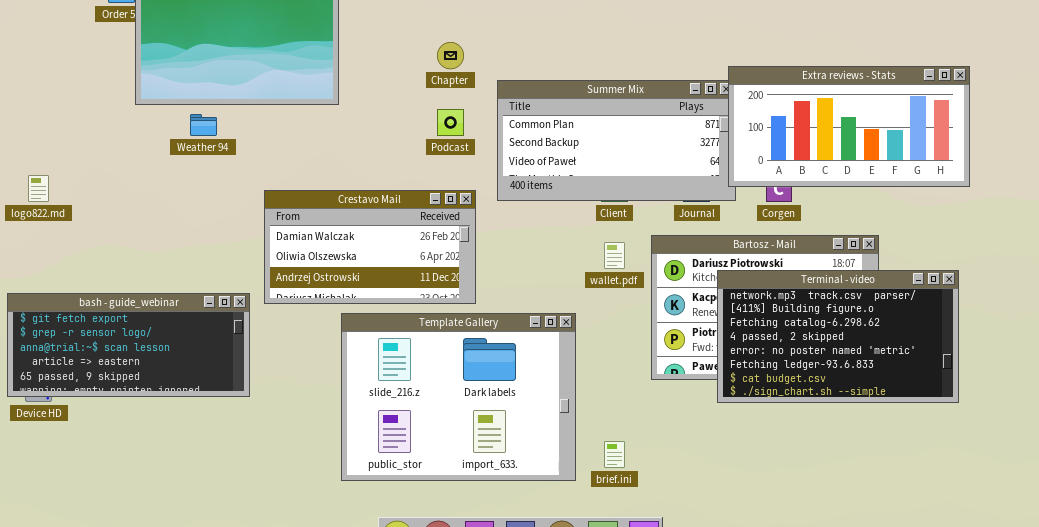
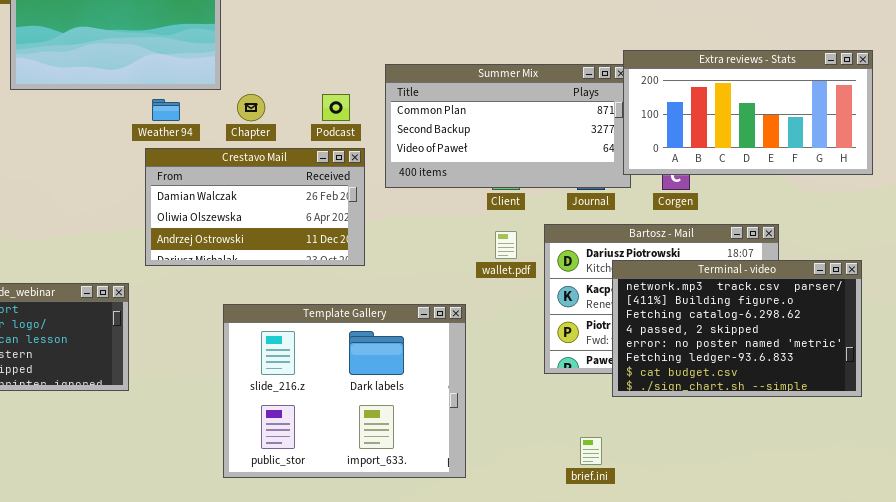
Chapter: [437,42,464,69] -> [237,94,265,121], moved
Weather 94: [190,114,217,136] -> [152,99,180,121], moved
Crestavo Mail: [264,190,476,304] -> [145,148,365,266], moved
brief.ini: [604,441,625,468] -> [580,437,602,465], moved

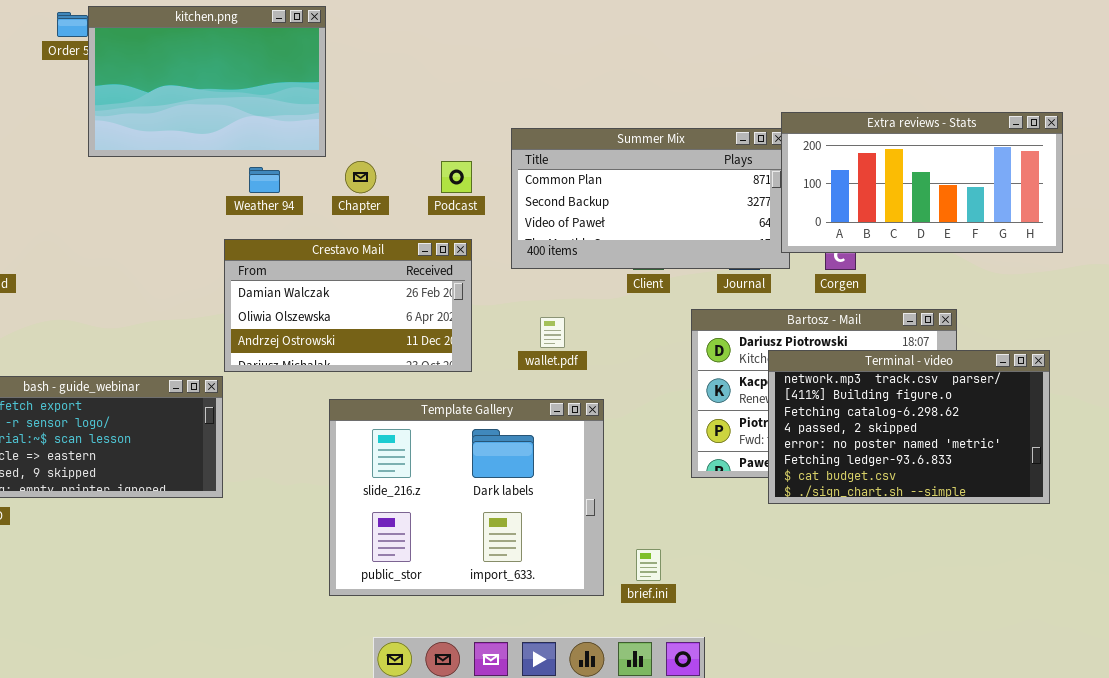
Crestavo Mail: [145,148,365,266] -> [224,239,472,372], moved
wallet.pdf: [495,231,517,259] -> [540,317,565,348], moved
brief.ini: [580,437,602,465] -> [636,549,661,581], moved

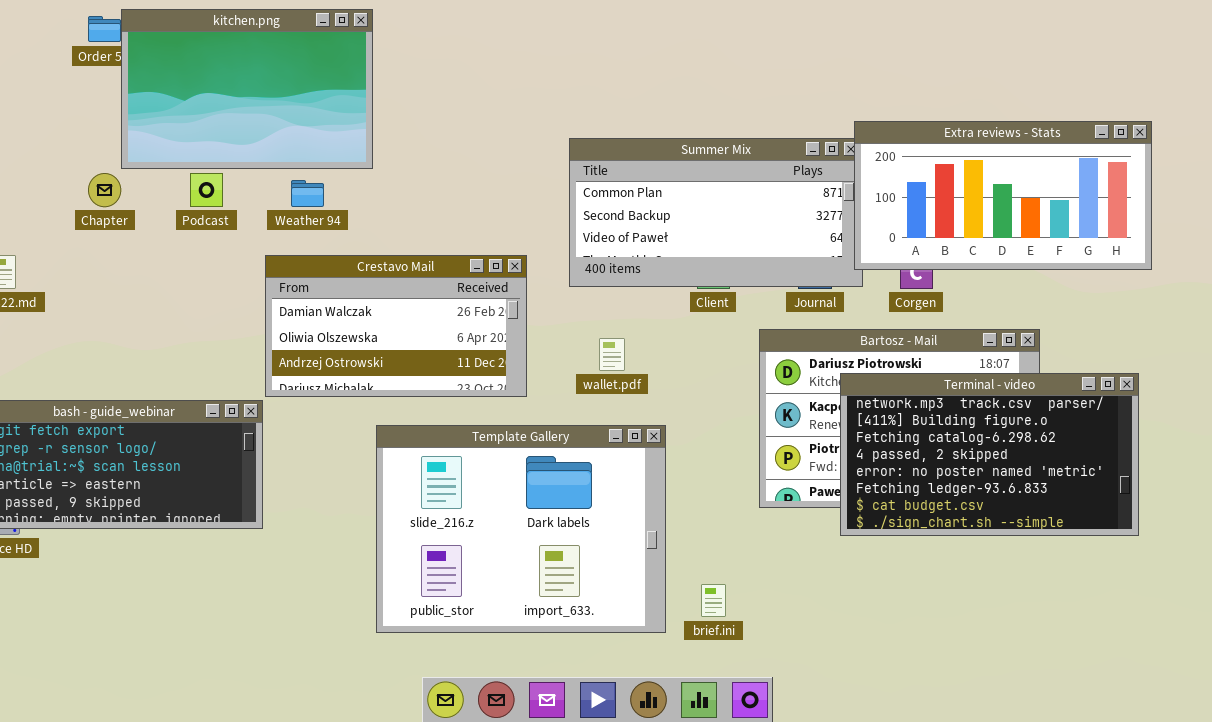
Chapter: [345,161,376,193] -> [88,173,121,207], moved
Podcast: [441,161,472,193] -> [190,173,223,207], moved

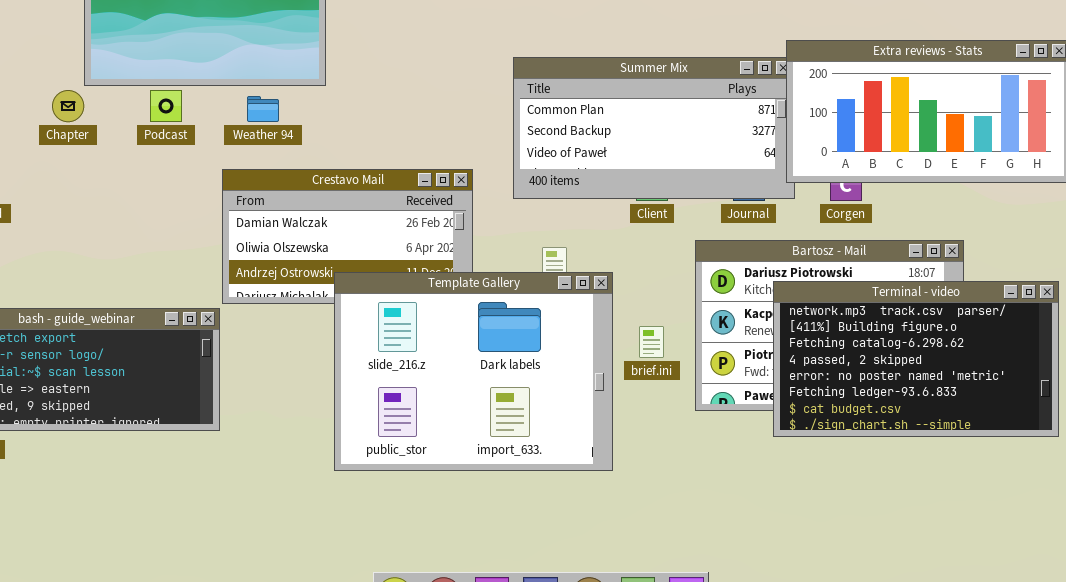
Template Gallery: [376,425,666,633] -> [334,272,613,471], moved
brief.ini: [701,584,726,617] -> [639,326,664,358], moved

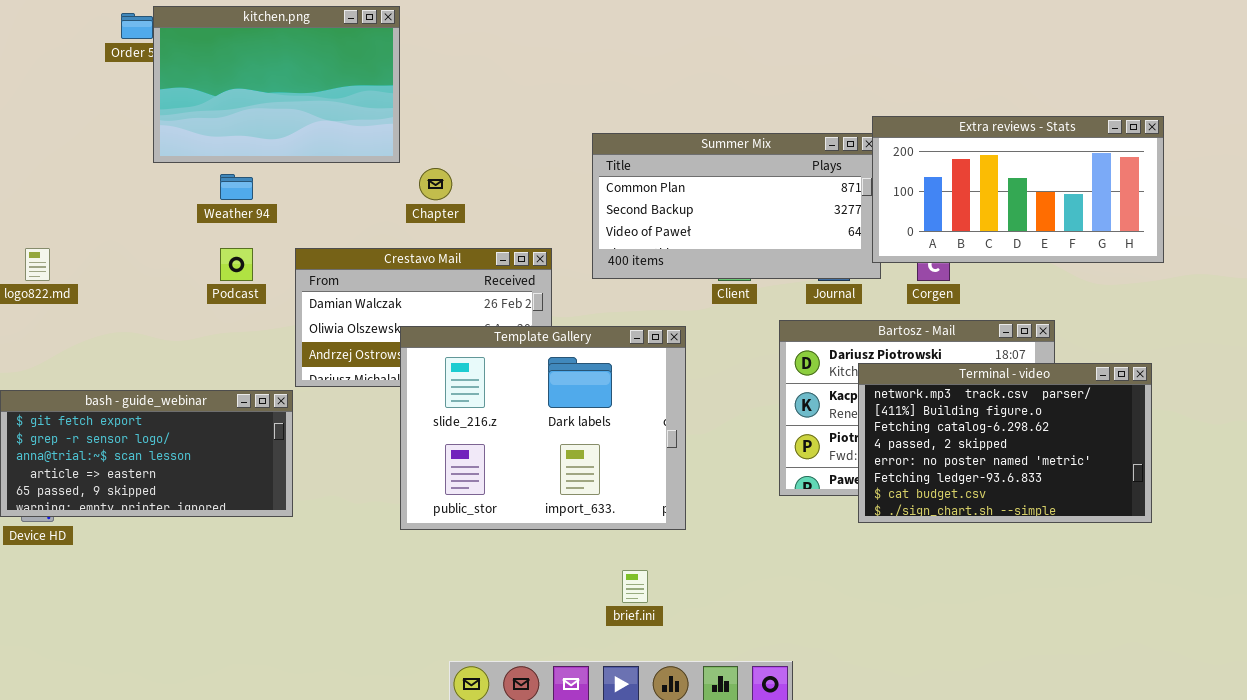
Chapter: [52,90,84,122] -> [419,168,452,200], moved
Podcast: [150,90,182,122] -> [220,248,253,281], moved
Weather 94: [247,96,279,122] -> [220,174,253,200], moved
Template Gallery: [334,272,613,471] -> [400,326,686,530], moved
brief.ini: [639,326,664,358] -> [622,570,648,603], moved

